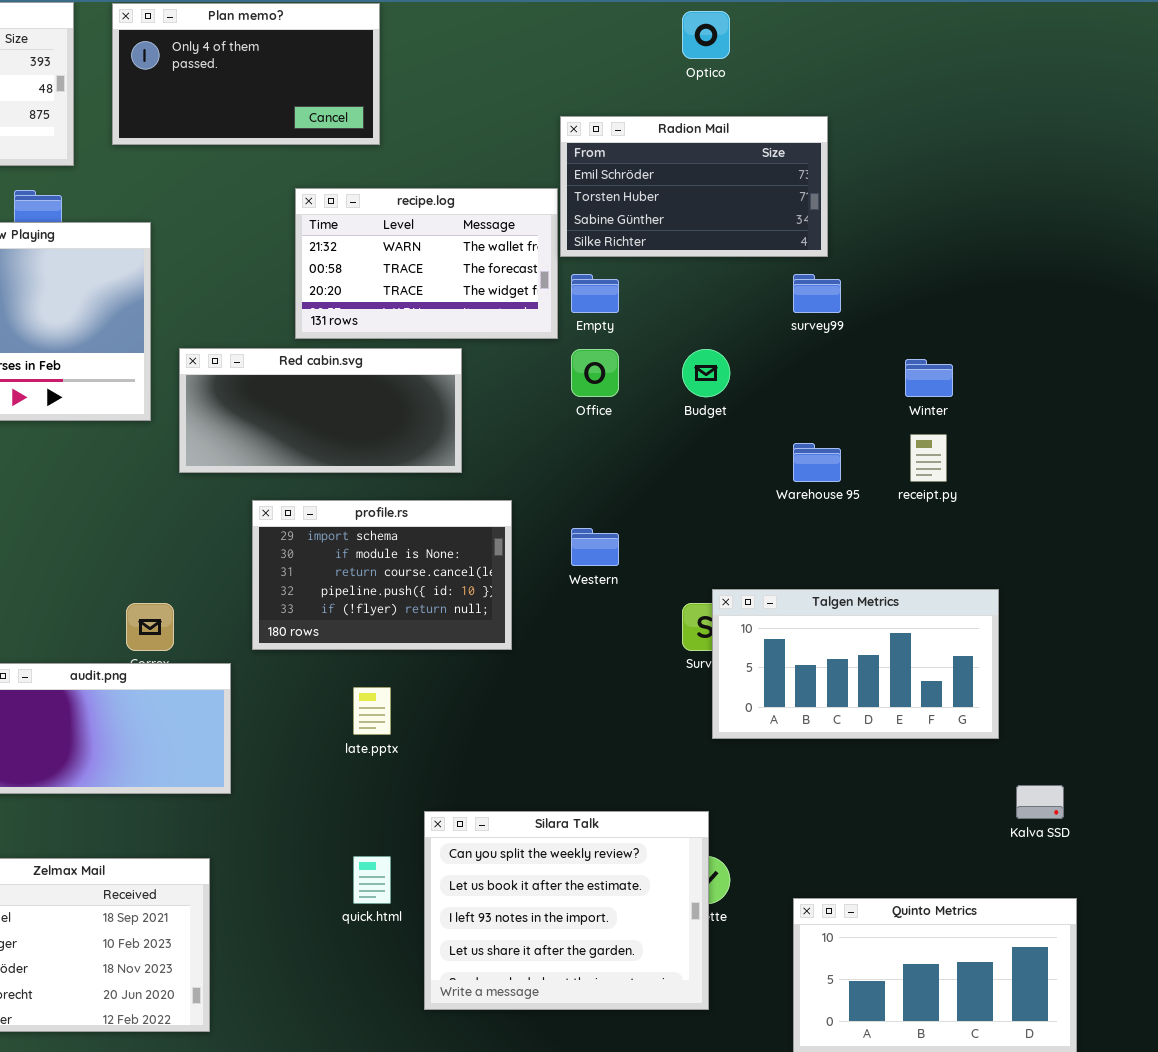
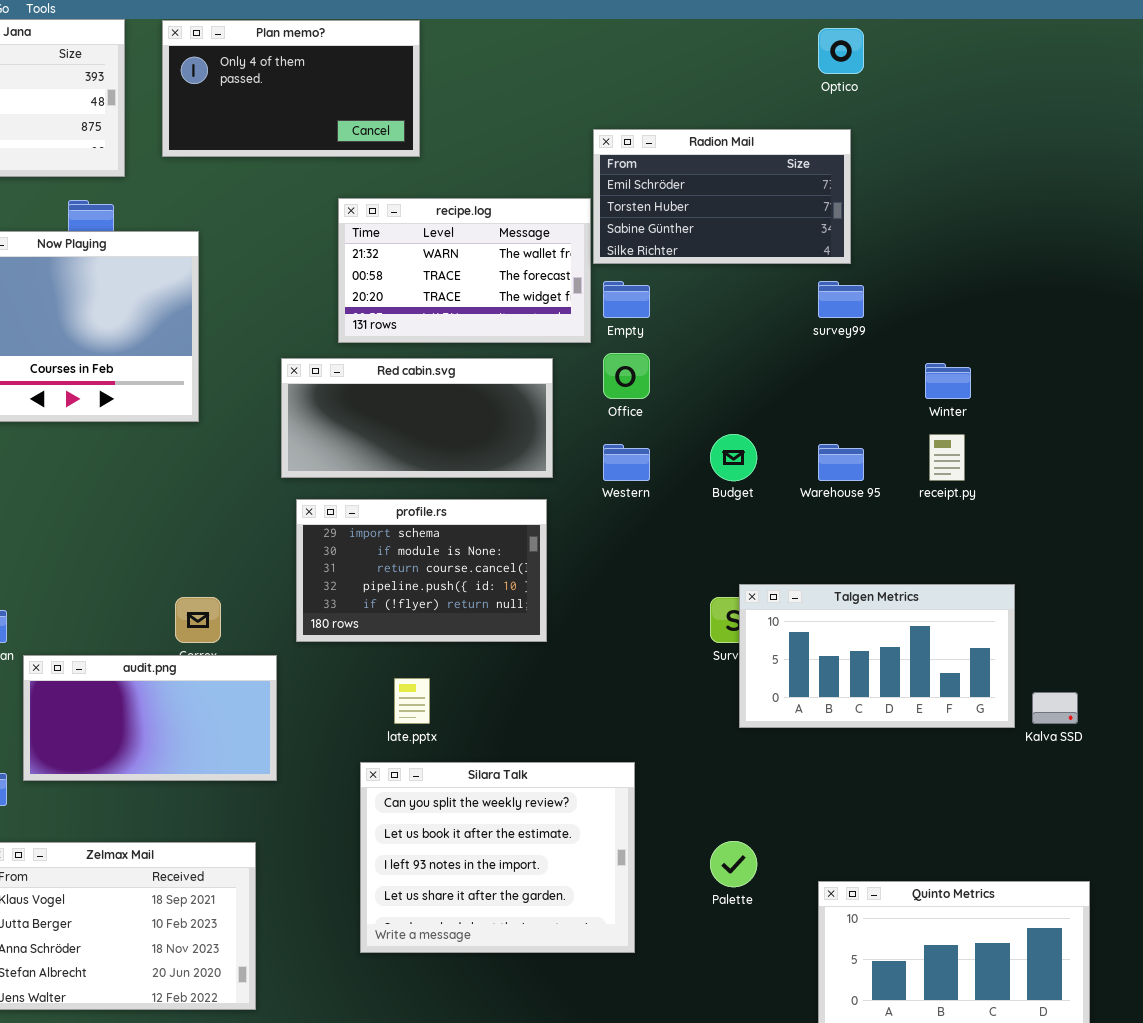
Optico: [682,11,730,59] -> [818,28,864,74], moved
Red cabin.svg: [179,348,462,473] -> [281,358,553,478], moved
Budget: [682,349,730,397] -> [710,434,757,481], moved
Western: [571,528,619,566] -> [603,444,650,481], moved
Kalva SSD: [1016,785,1064,819] -> [1032,692,1078,724], moved
Silara Talk: [424,811,709,1010] -> [360,762,635,953], moved

